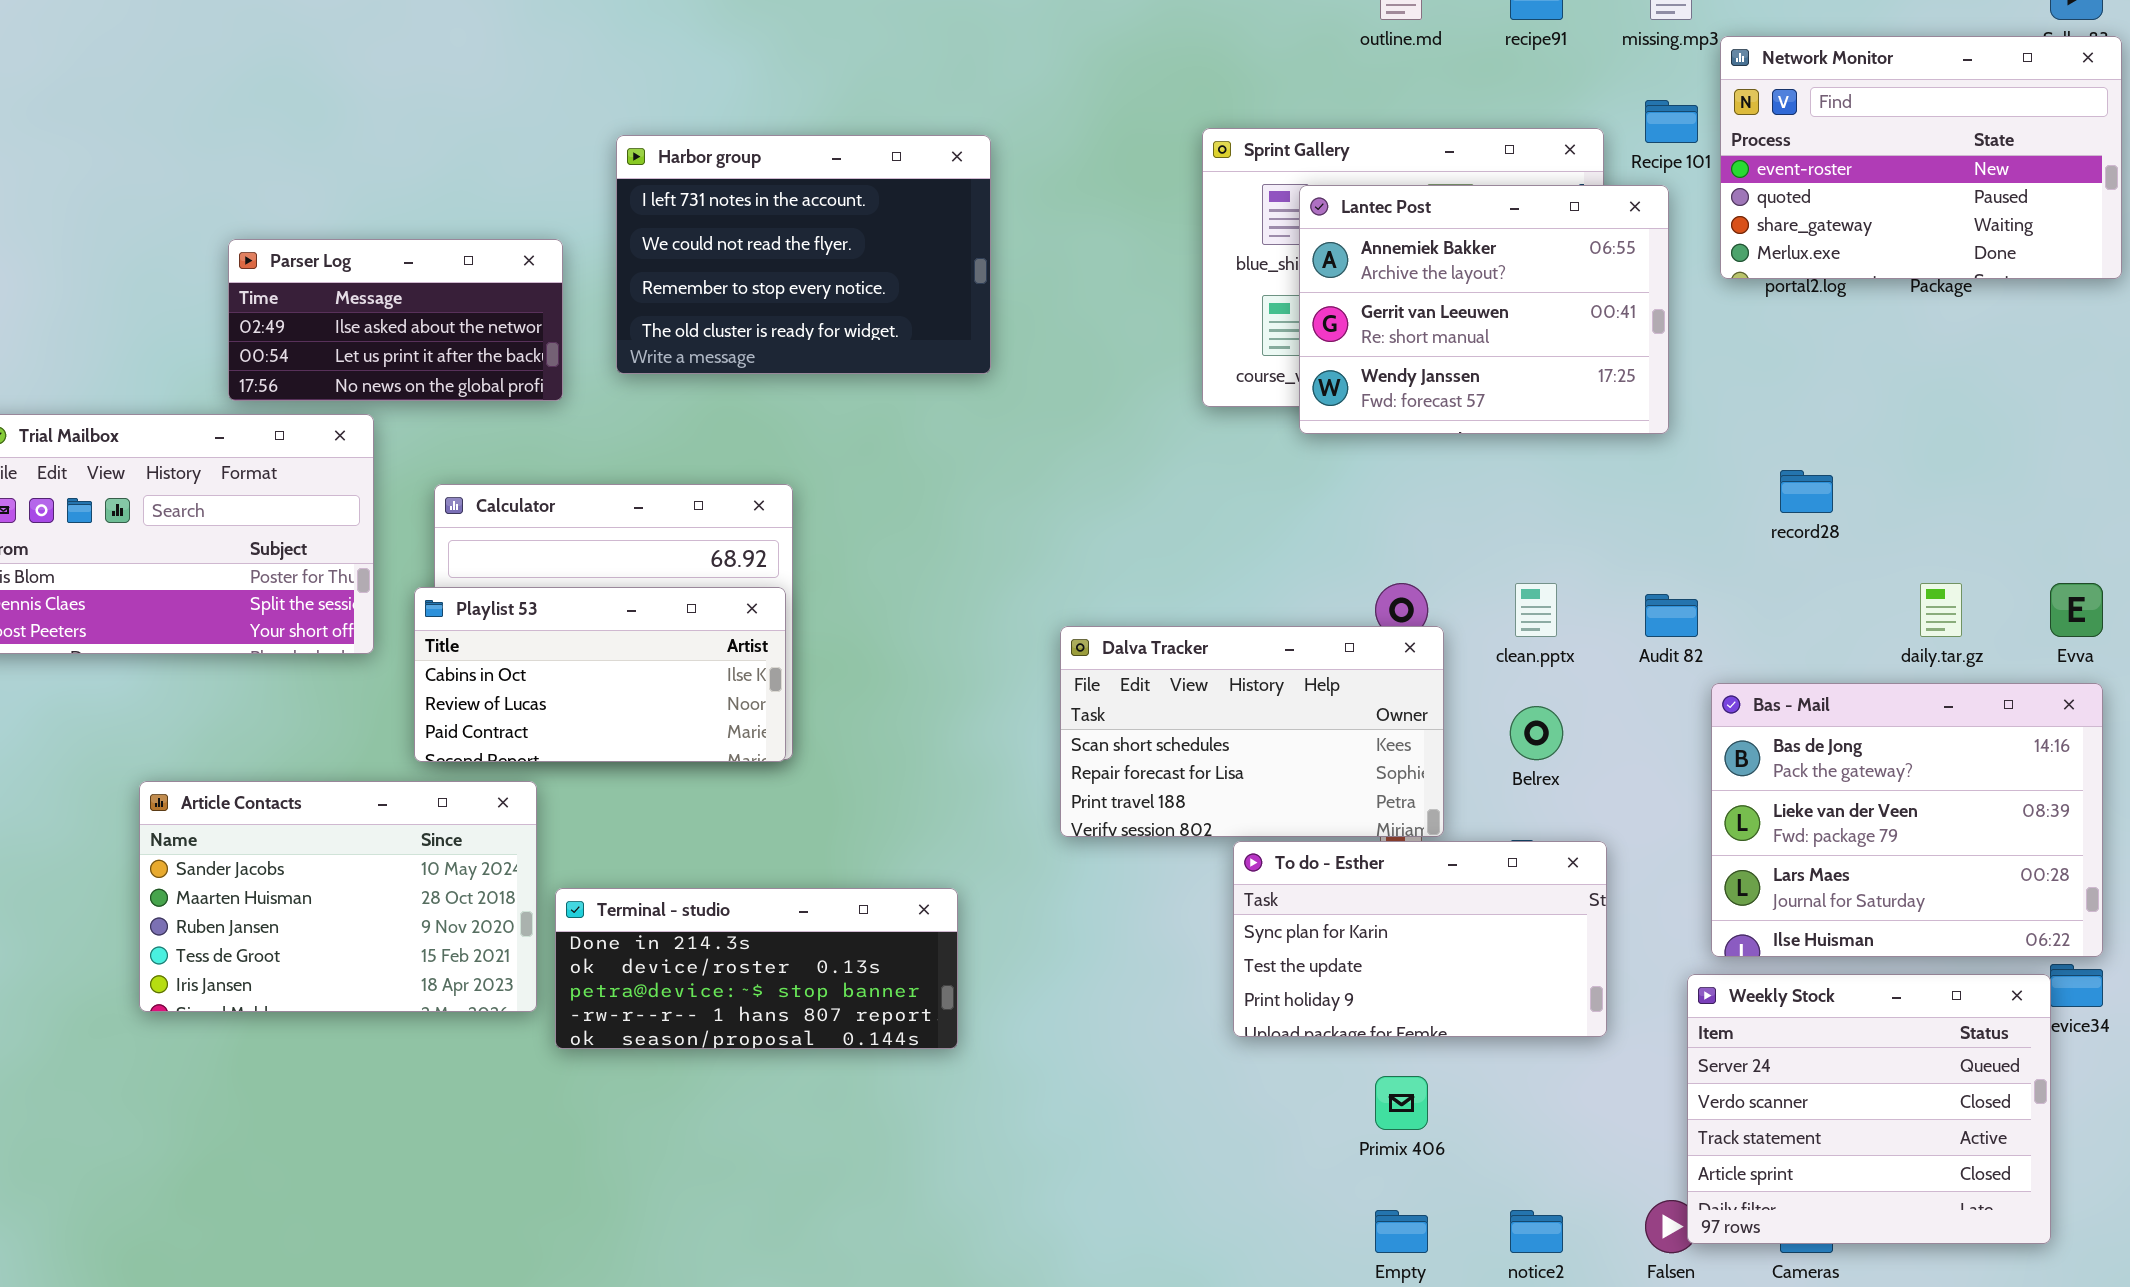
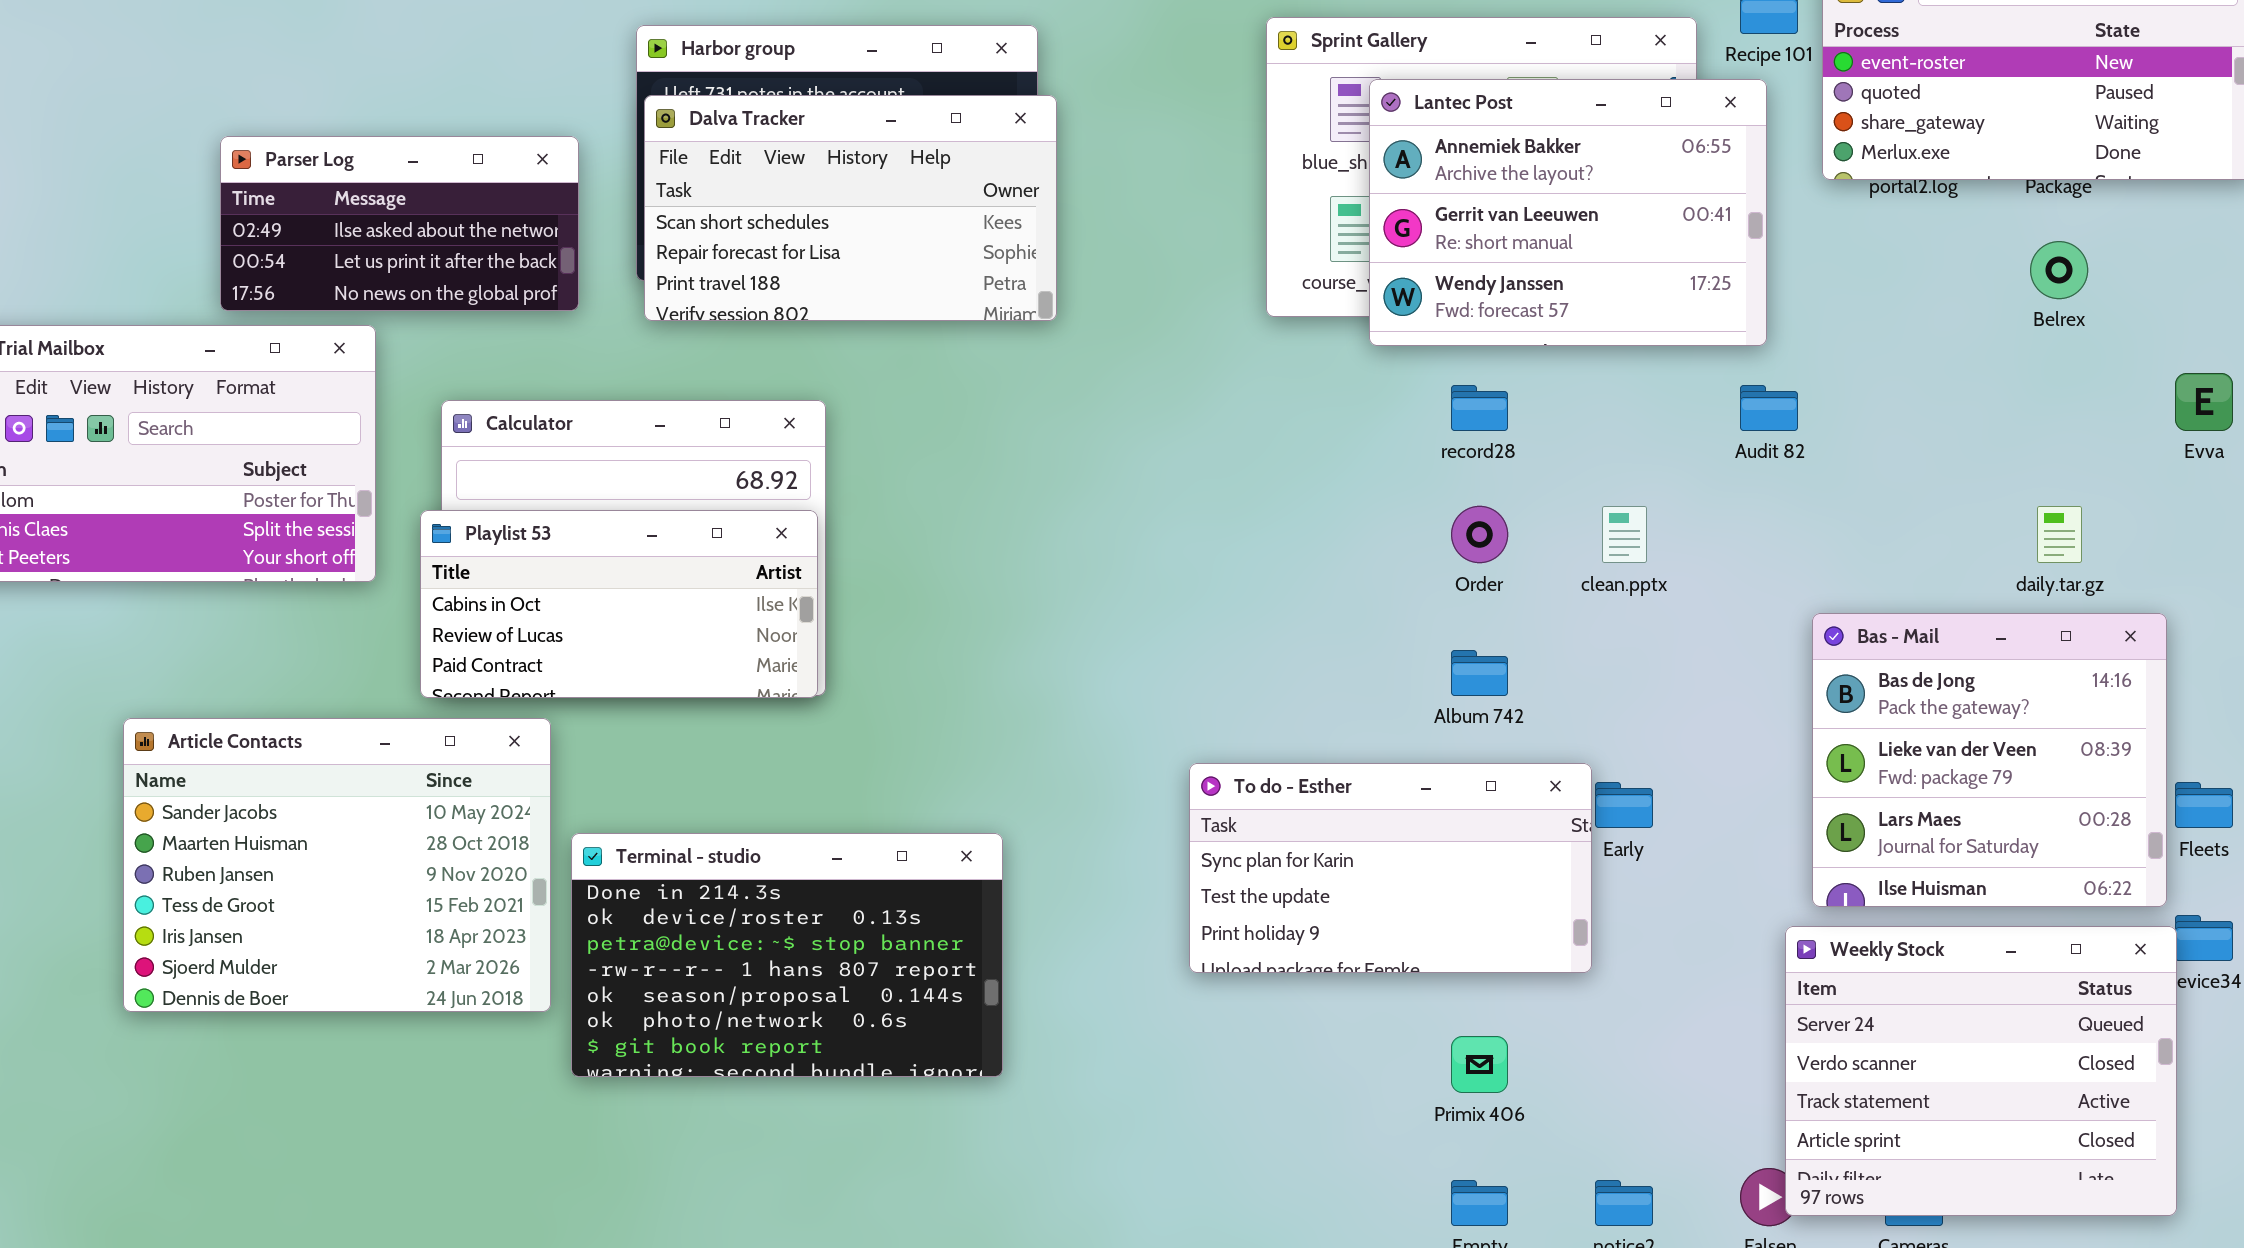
record28: [1780,470,1833,513] -> [1451,385,1508,431], moved
Evva: [2050,583,2103,637] -> [2175,373,2233,431], moved
Audit 82: [1645,594,1698,637] -> [1740,385,1798,431], moved
Dalva Tracker: [1060,626,1444,837] -> [644,95,1057,321], moved
Bas - Mail: [1711,683,2103,957] -> [1812,613,2167,907], resized
Belrex: [1510,706,1563,760] -> [2030,241,2088,299], moved
Article Contacts: [139,781,537,1012] -> [123,718,551,1012], resized
To do - Esther: [1233,841,1607,1037] -> [1189,763,1592,973], moved
Terminal - studio: [555,888,958,1049] -> [571,833,1003,1077], resized

